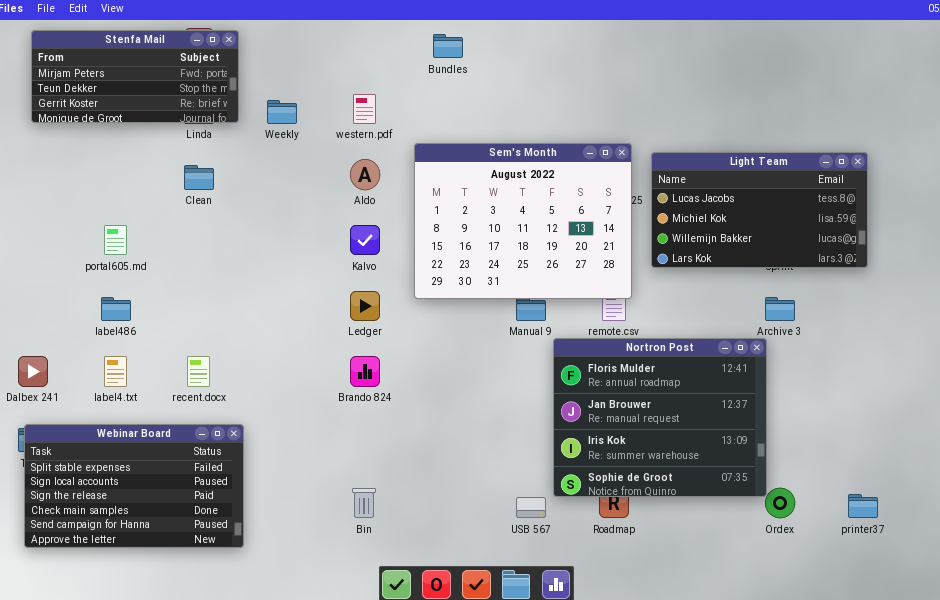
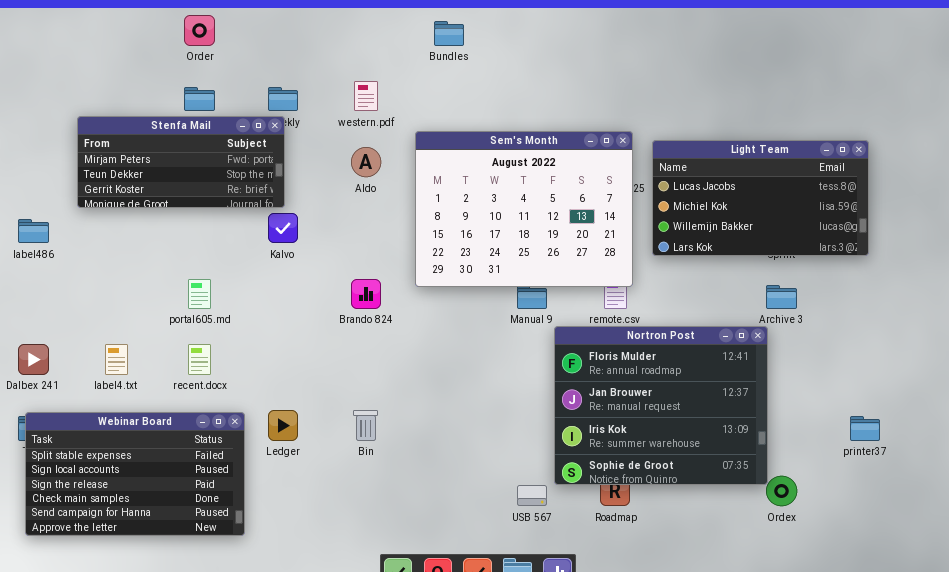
Stenfa Mail: [31,30,239,123] -> [77,116,285,208], moved
portal605.md: [104,225,127,255] -> [188,279,211,309], moved
Kalvo: [350,225,380,255] -> [268,213,298,243], moved
Ledger: [350,291,380,321] -> [268,410,298,441], moved
label486: [101,297,131,321] -> [18,219,49,243], moved
Brando 824: [350,356,380,387] -> [351,279,381,309], moved
Bin: [352,488,376,518] -> [353,410,378,441], moved
printer37: [848,494,878,518] -> [850,416,880,441], moved

